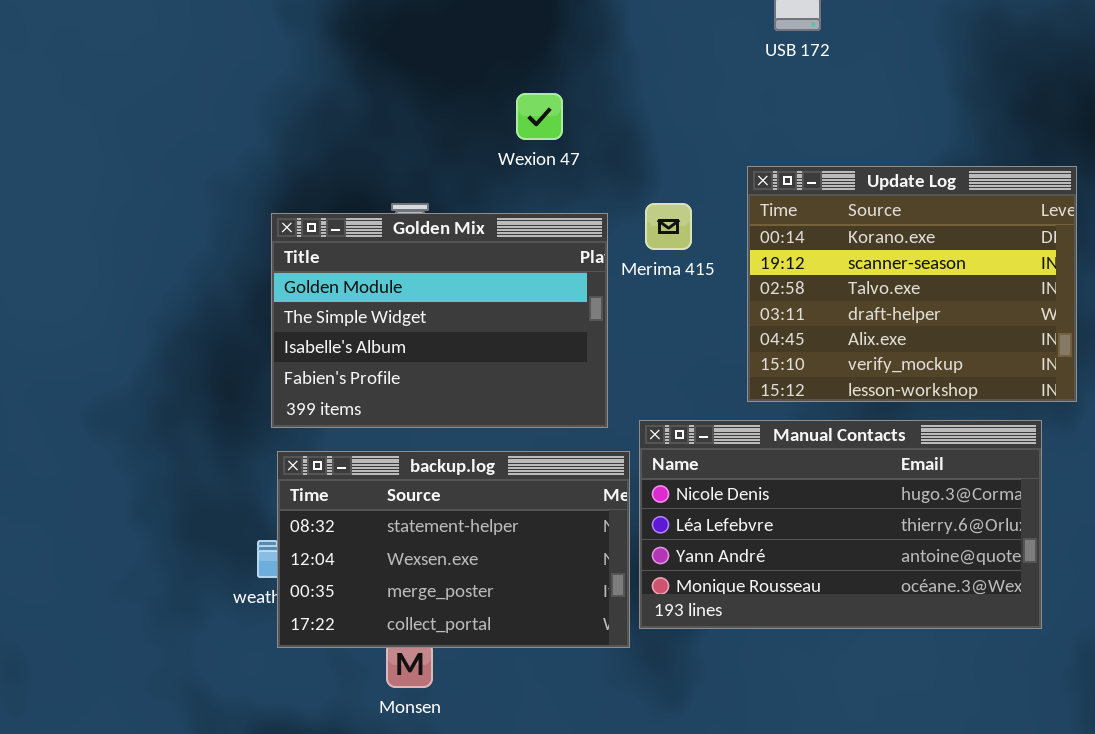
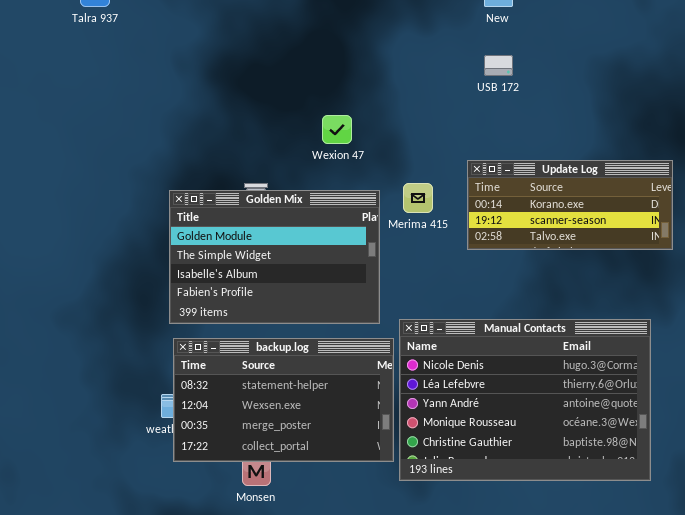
Update Log: [747,166,1077,402] -> [467,160,673,250], resized
Manual Contacts: [639,420,1042,629] -> [399,319,651,481], resized

